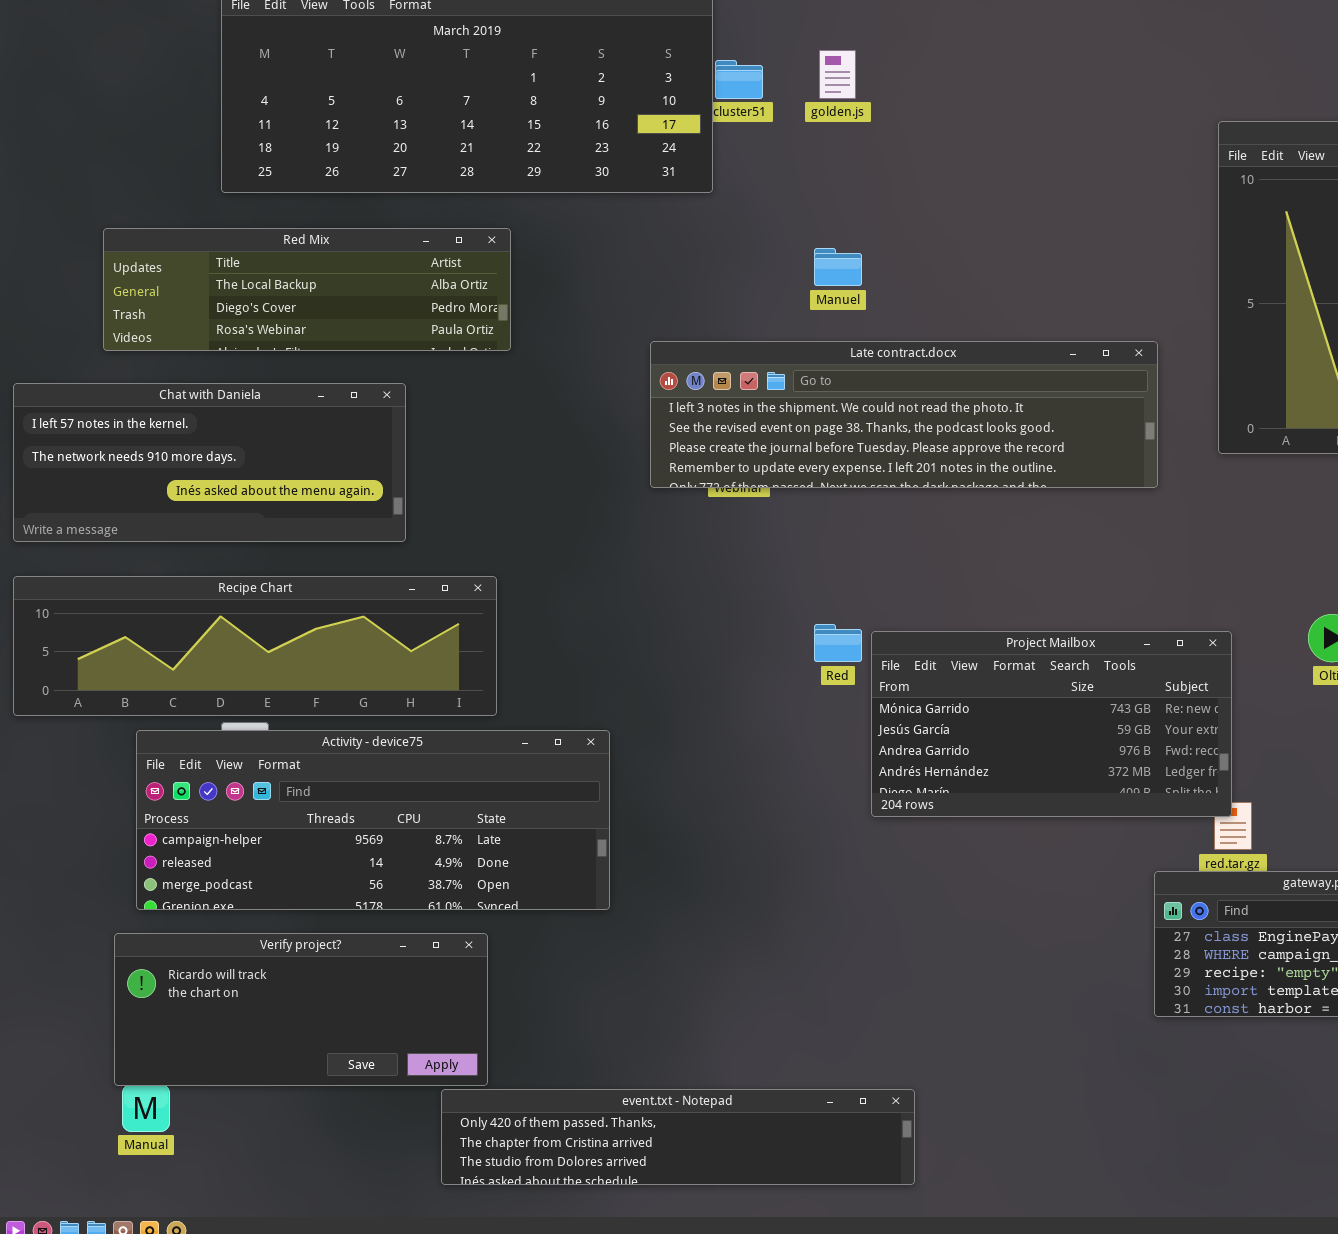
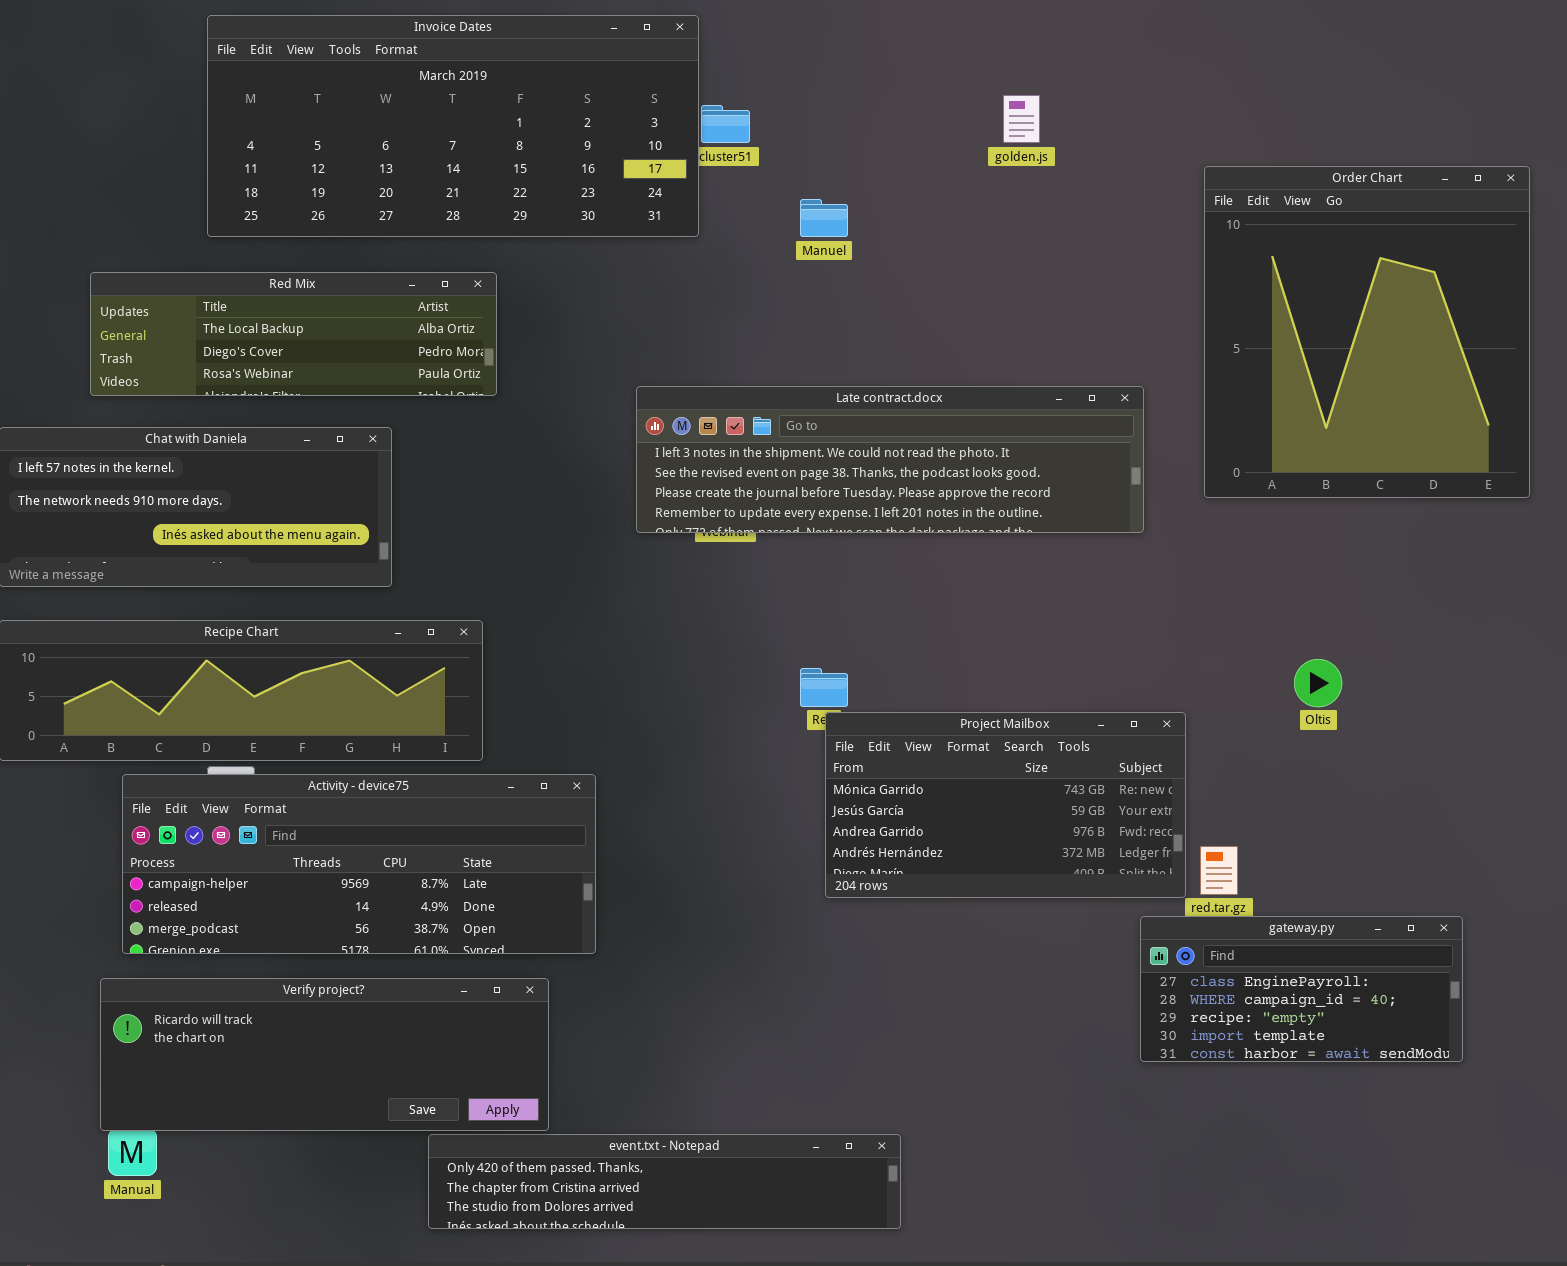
golden.js: [819,50,856,99] -> [1003,95,1040,143], moved
Manuel: [814,248,862,286] -> [800,199,848,237], moved
Project Mailbox: [871,631,1232,817] -> [825,712,1186,898], moved
Verify project?: [114,933,488,1086] -> [100,978,549,1131], resized

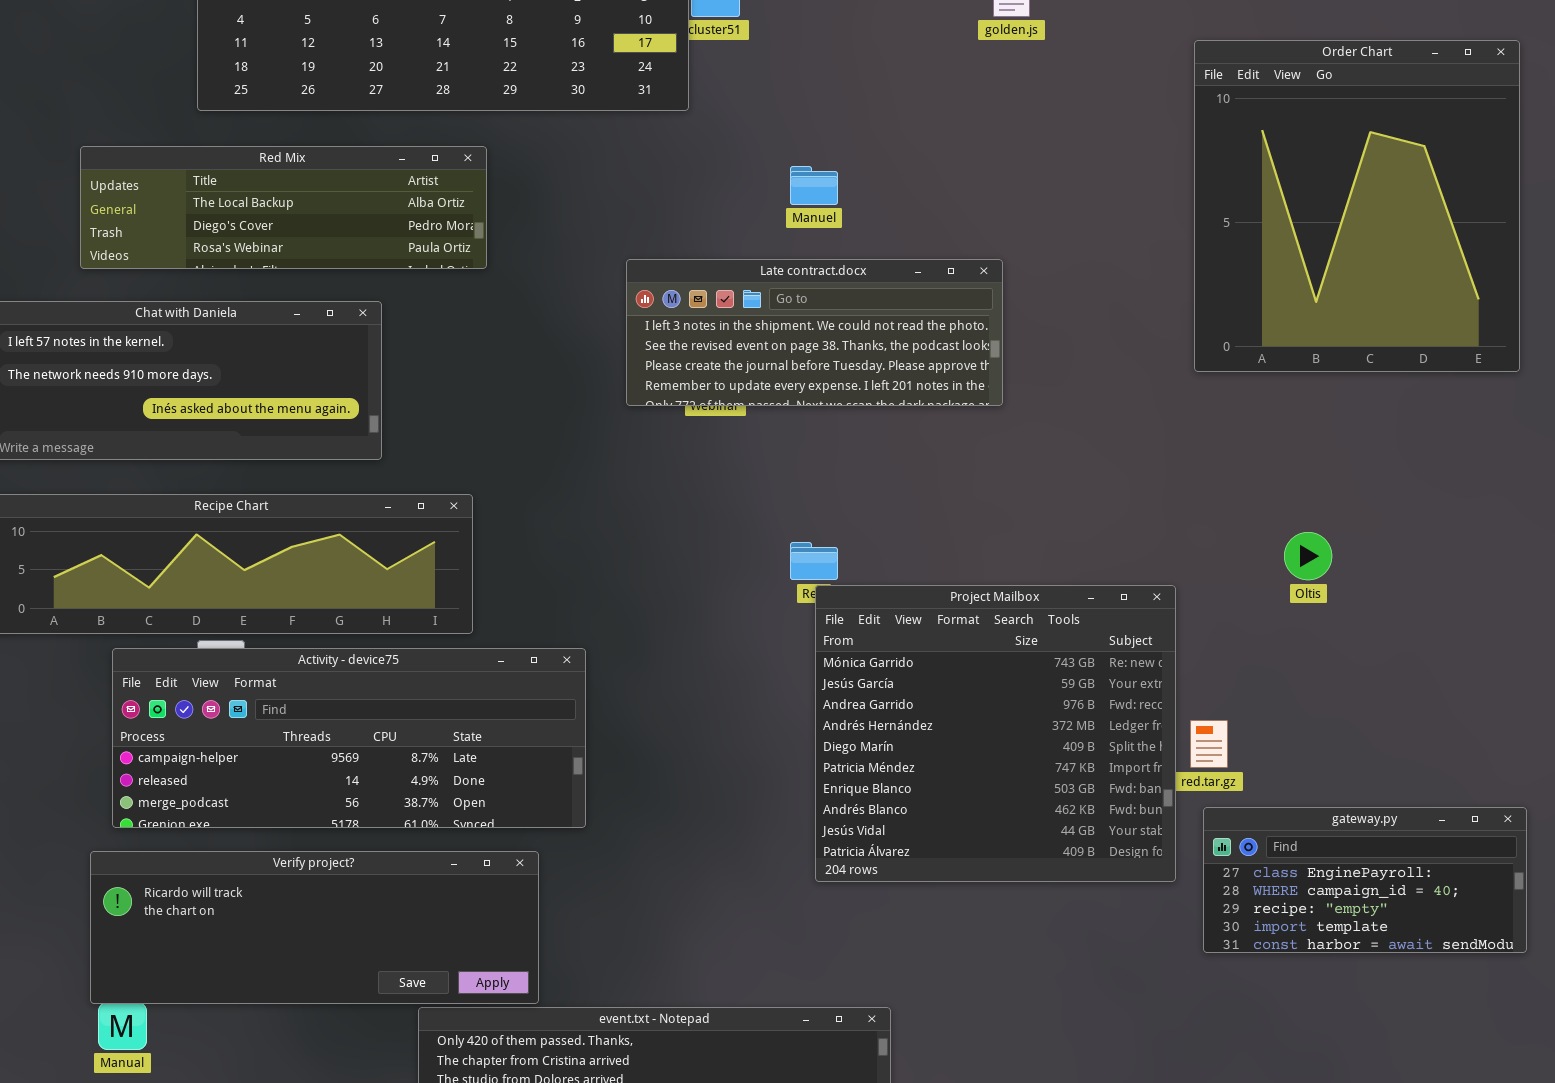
Manuel: [800,199,848,237] -> [790,166,838,205], moved
Late contract.docx: [636,386,1144,533] -> [626,259,1003,406], resized
Project Mailbox: [825,712,1186,898] -> [815,585,1176,882], resized
gateway.py: [1140,916,1463,1062] -> [1203,807,1527,953], moved

